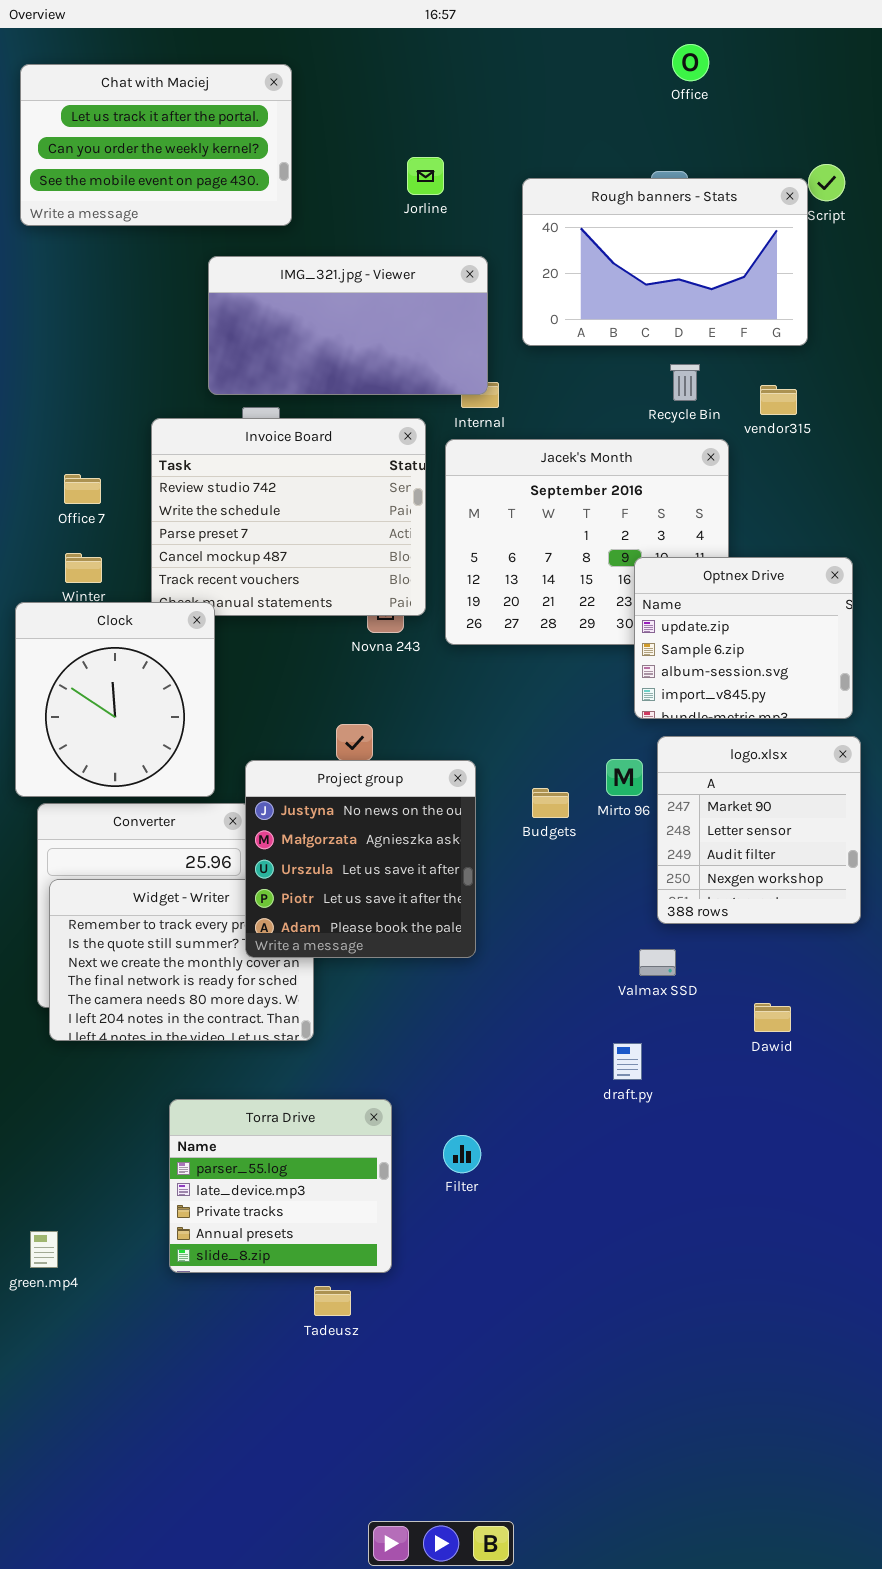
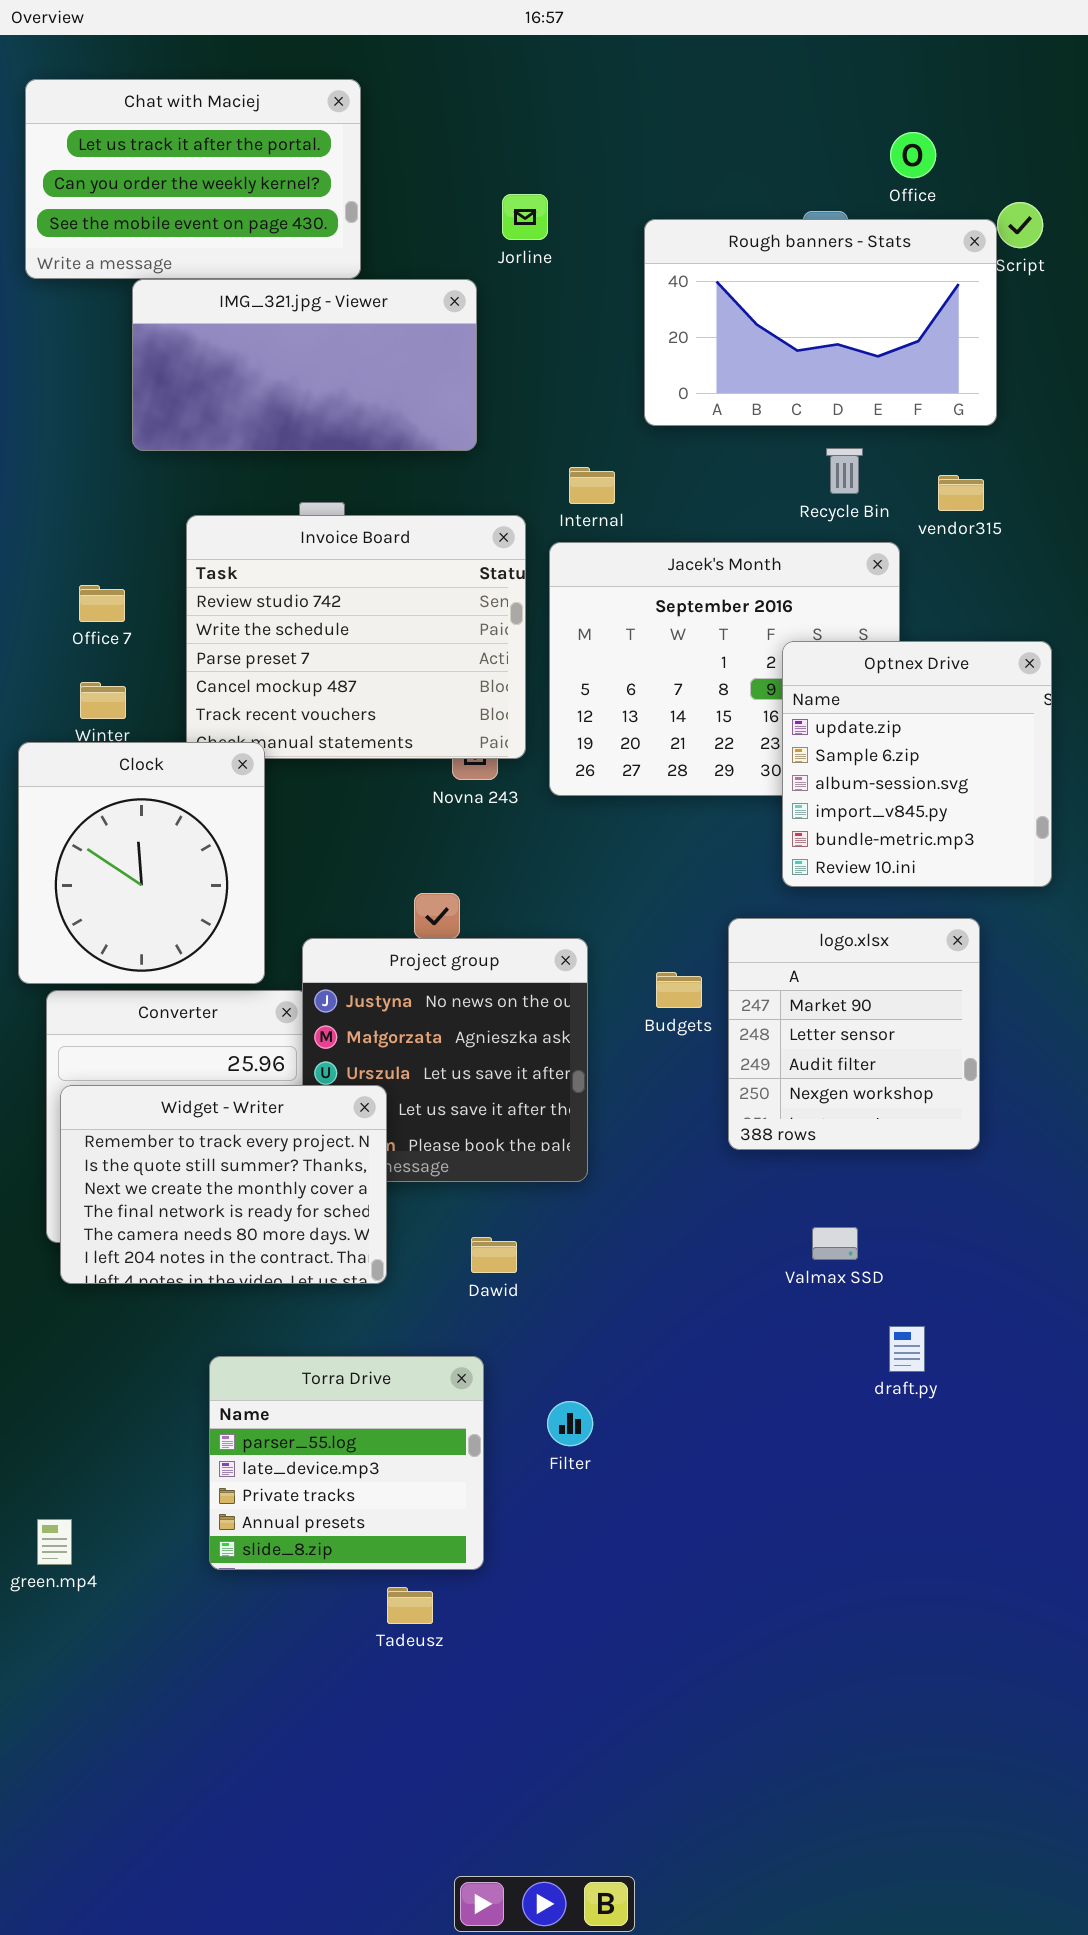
Office: [672,44,709,81] -> [890,132,936,178], moved
IMG_321.jpg - Viewer: [208,256,488,395] -> [132,279,477,451], moved
Optnex Drive: [634,557,853,719] -> [782,641,1052,887], resized
logo.xlsx: [657,736,861,924] -> [728,918,980,1150], moved
Widget - Writer: [49,879,314,1041] -> [60,1085,387,1284], raised
Valmax SSD: [639,949,676,976] -> [812,1227,858,1260], moved
Dawid: [754,1003,791,1032] -> [471,1237,517,1273], moved
draft.py: [613,1043,642,1080] -> [889,1326,925,1372], moved

